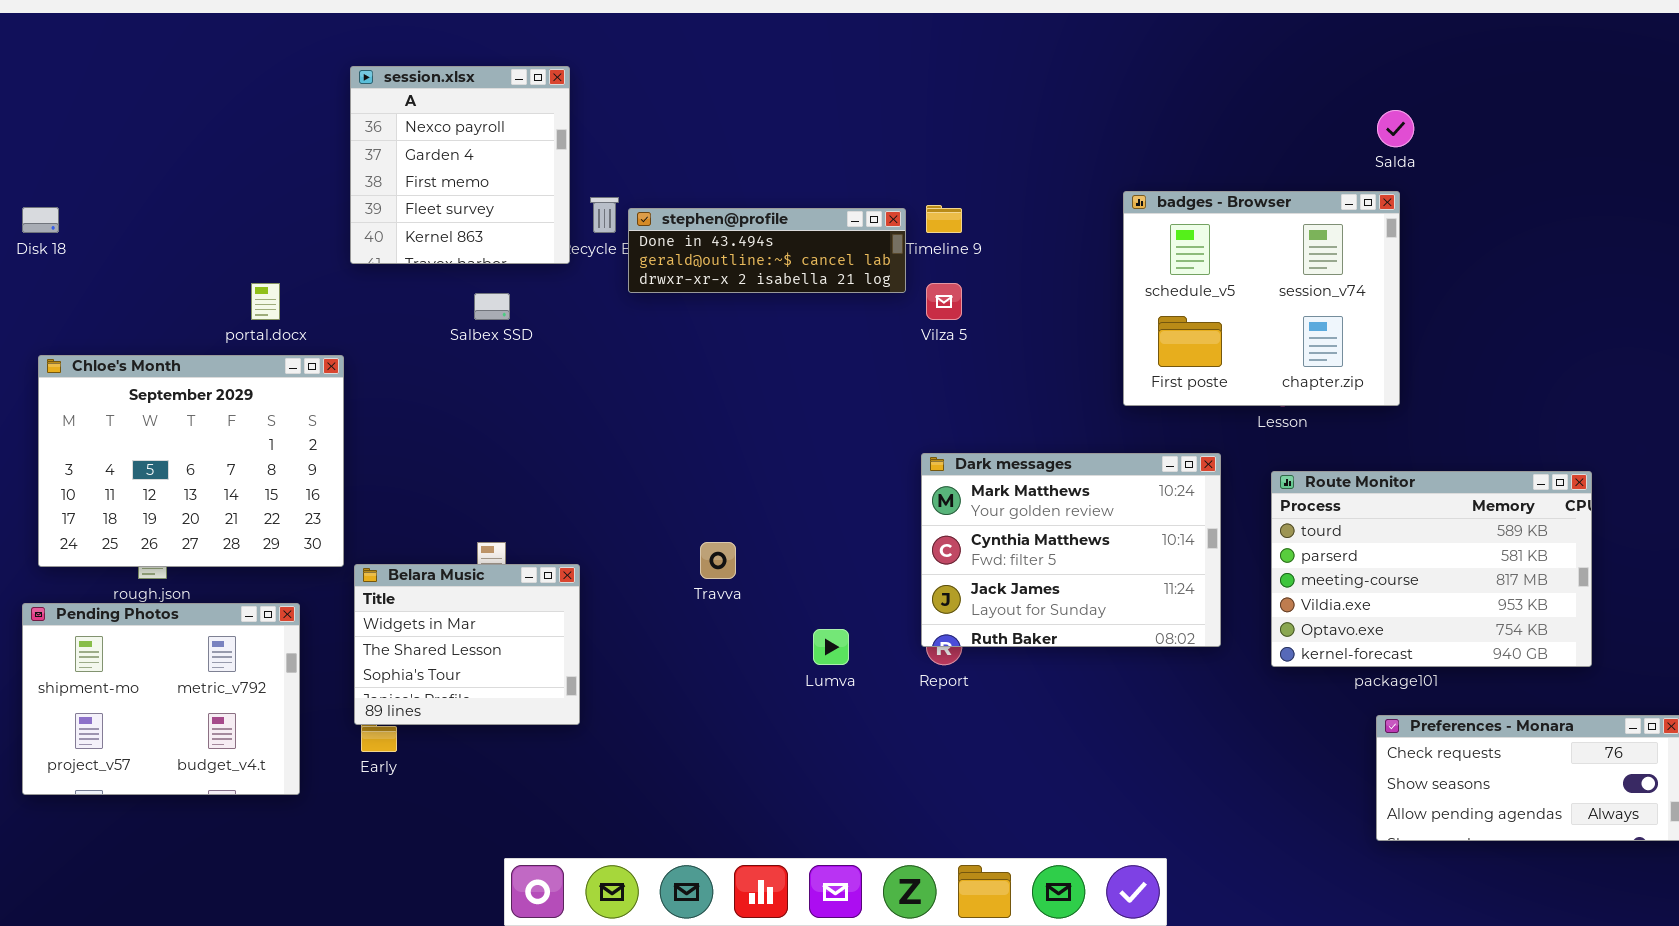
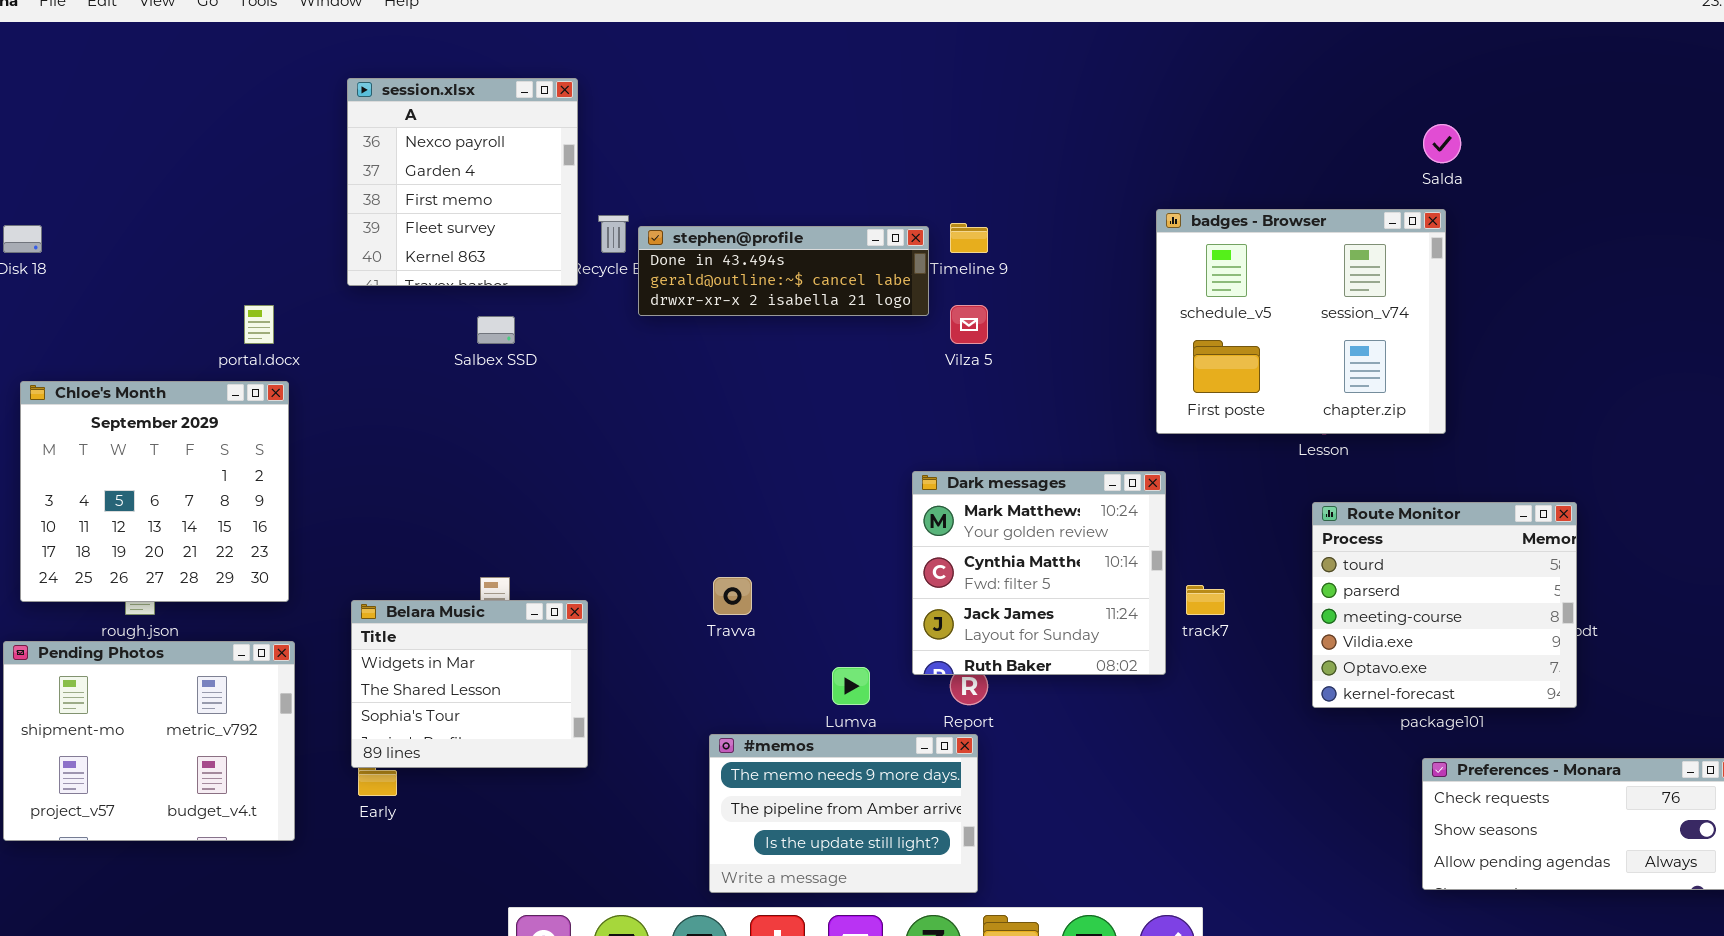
Chloe's Month: [38,355,344,567] -> [20,381,289,602], resized
Dark messages: [921,453,1221,647] -> [912,471,1166,675], moved, resized
Route Monitor: [1271,471,1592,667] -> [1312,502,1577,708], resized
#memos: none -> [709,734,978,893], opened

